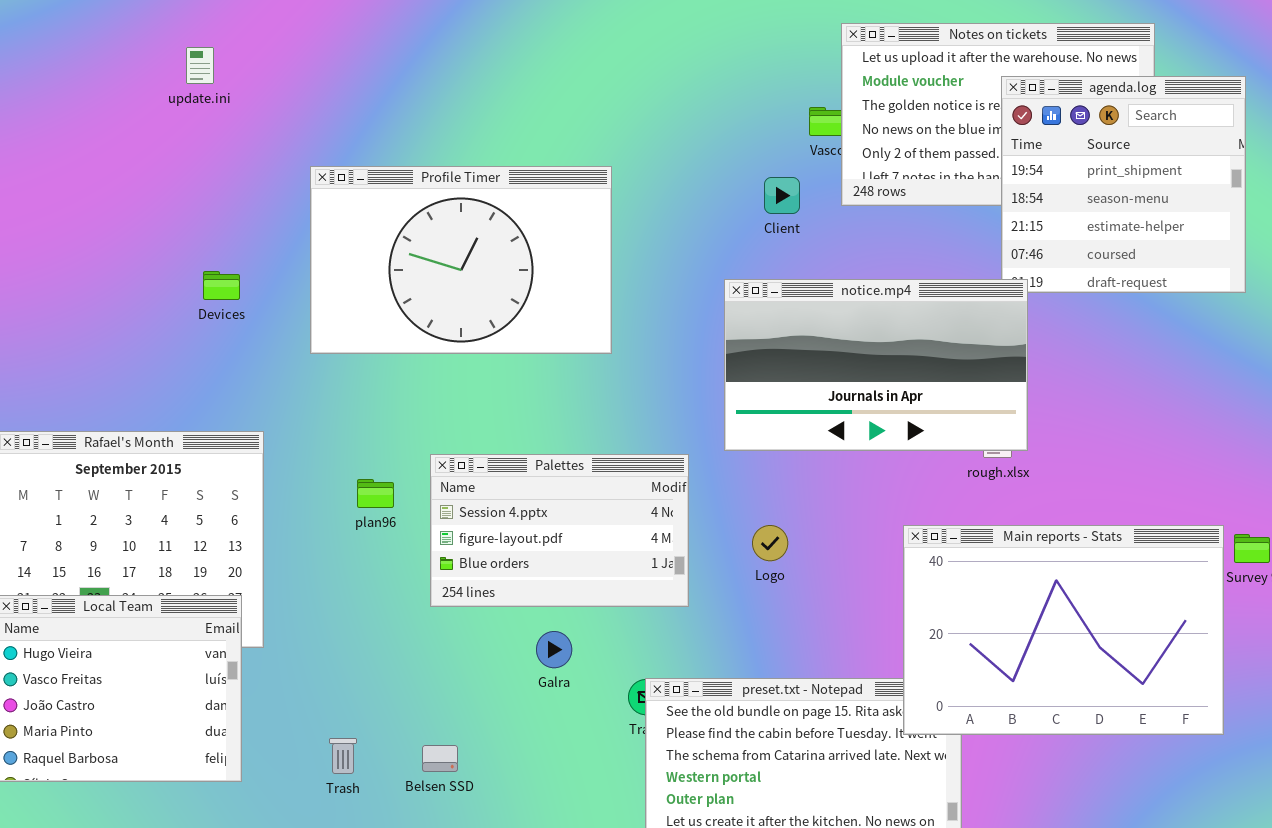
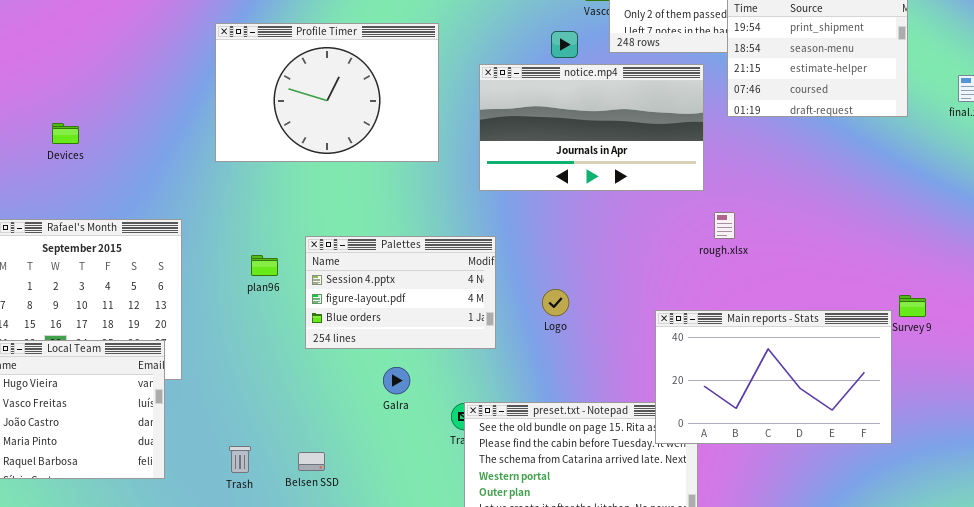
Devices: [203,271,240,300] -> [52,123,79,144], moved
notice.mp4: [724,279,1028,451] -> [479,64,704,191], moved
Main reports - Stats: [903,525,1224,735] -> [655,310,892,444], resized

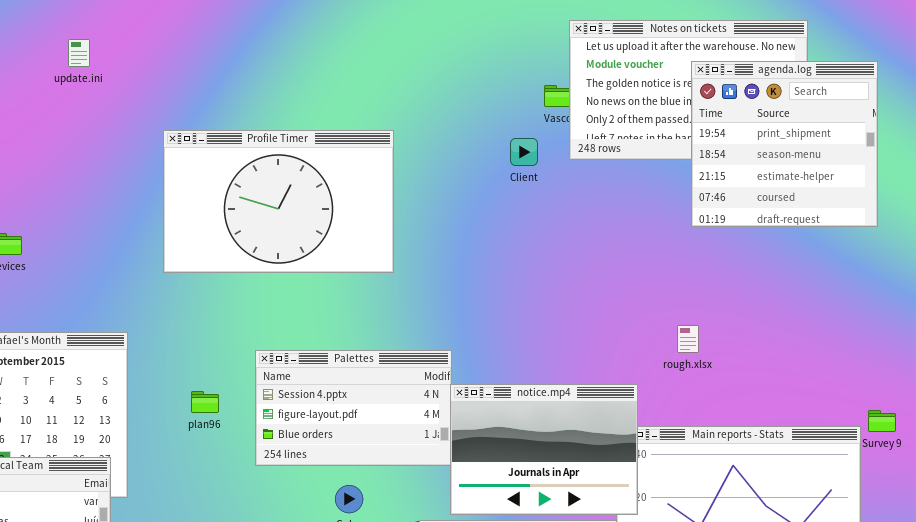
notice.mp4: [479,64,704,191] -> [450,384,638,515], moved, resized
plan96: [251,255,278,276] -> [191,391,219,413], moved

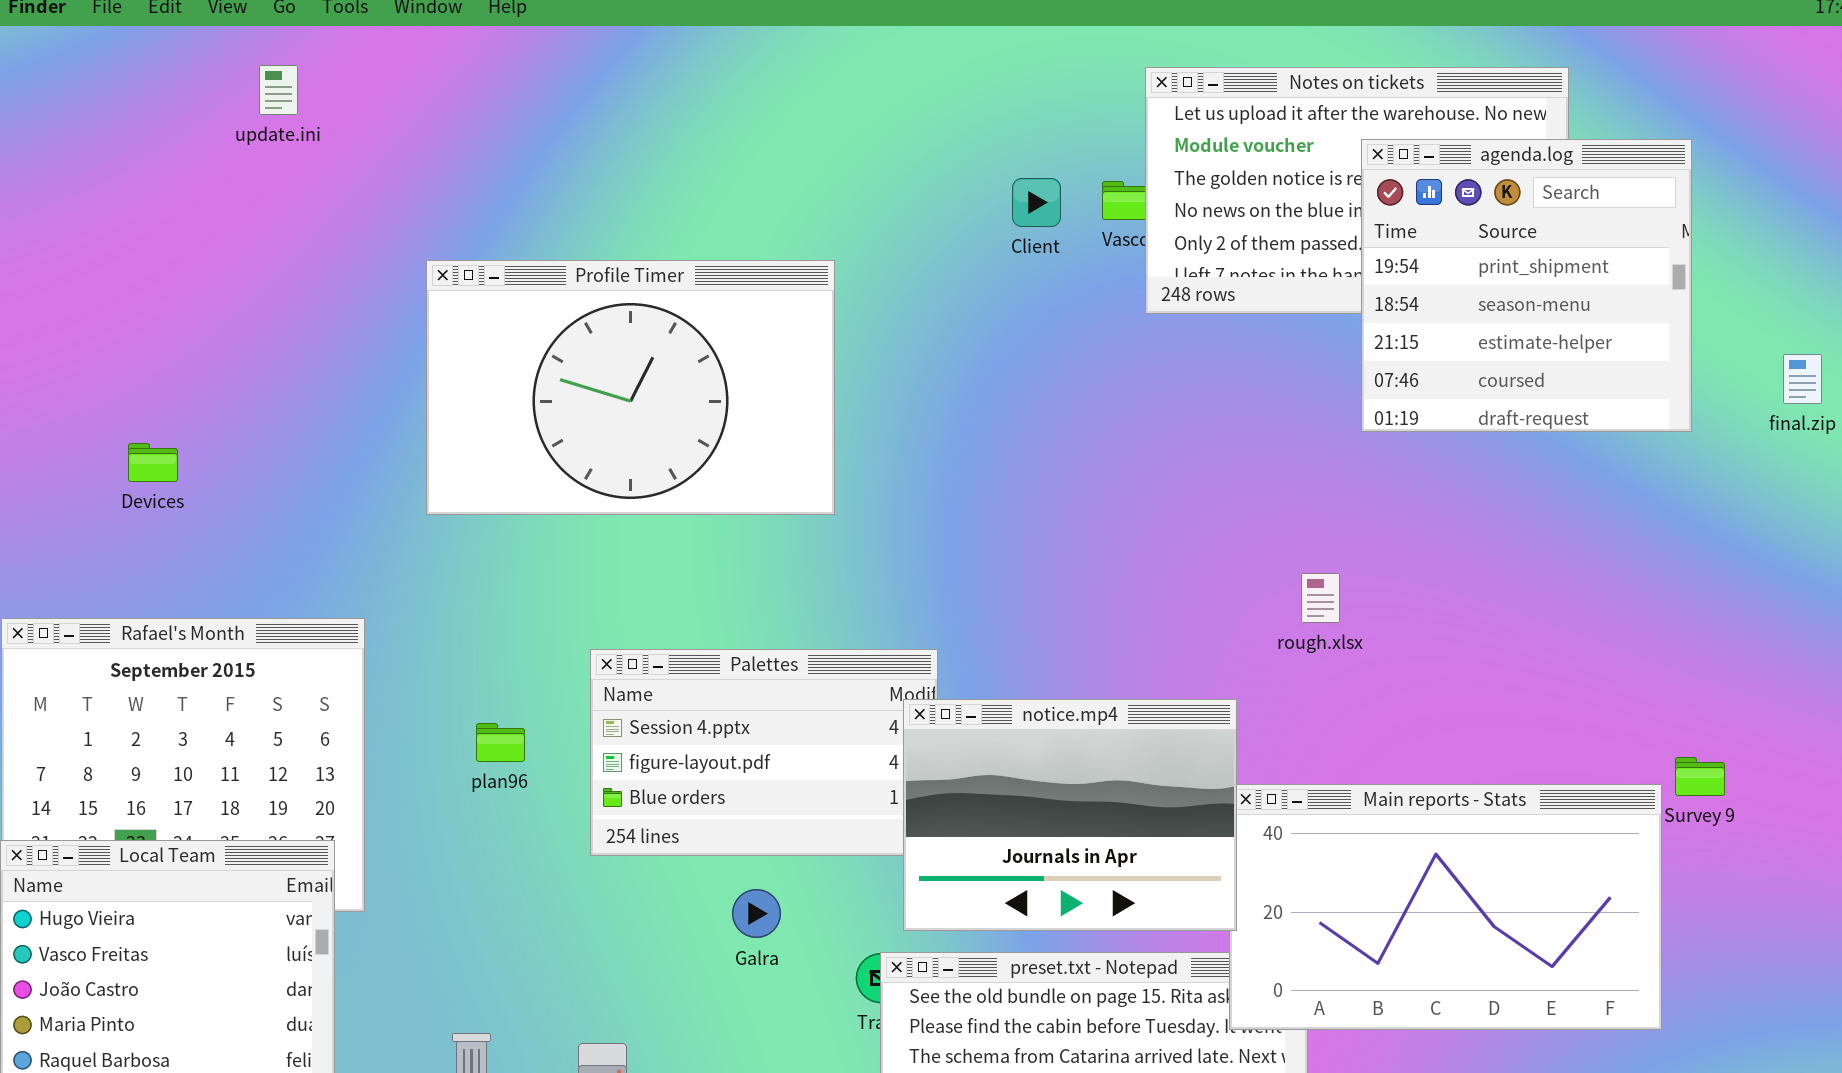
update.ini: [68,39,90,67] -> [259,65,298,115], moved
Client: [510,138,538,166] -> [1012,178,1061,227], moved
rough.xlsx: [677,325,699,353] -> [1301,573,1340,623], moved
notice.mp4: [450,384,638,515] -> [903,699,1237,931], moved

